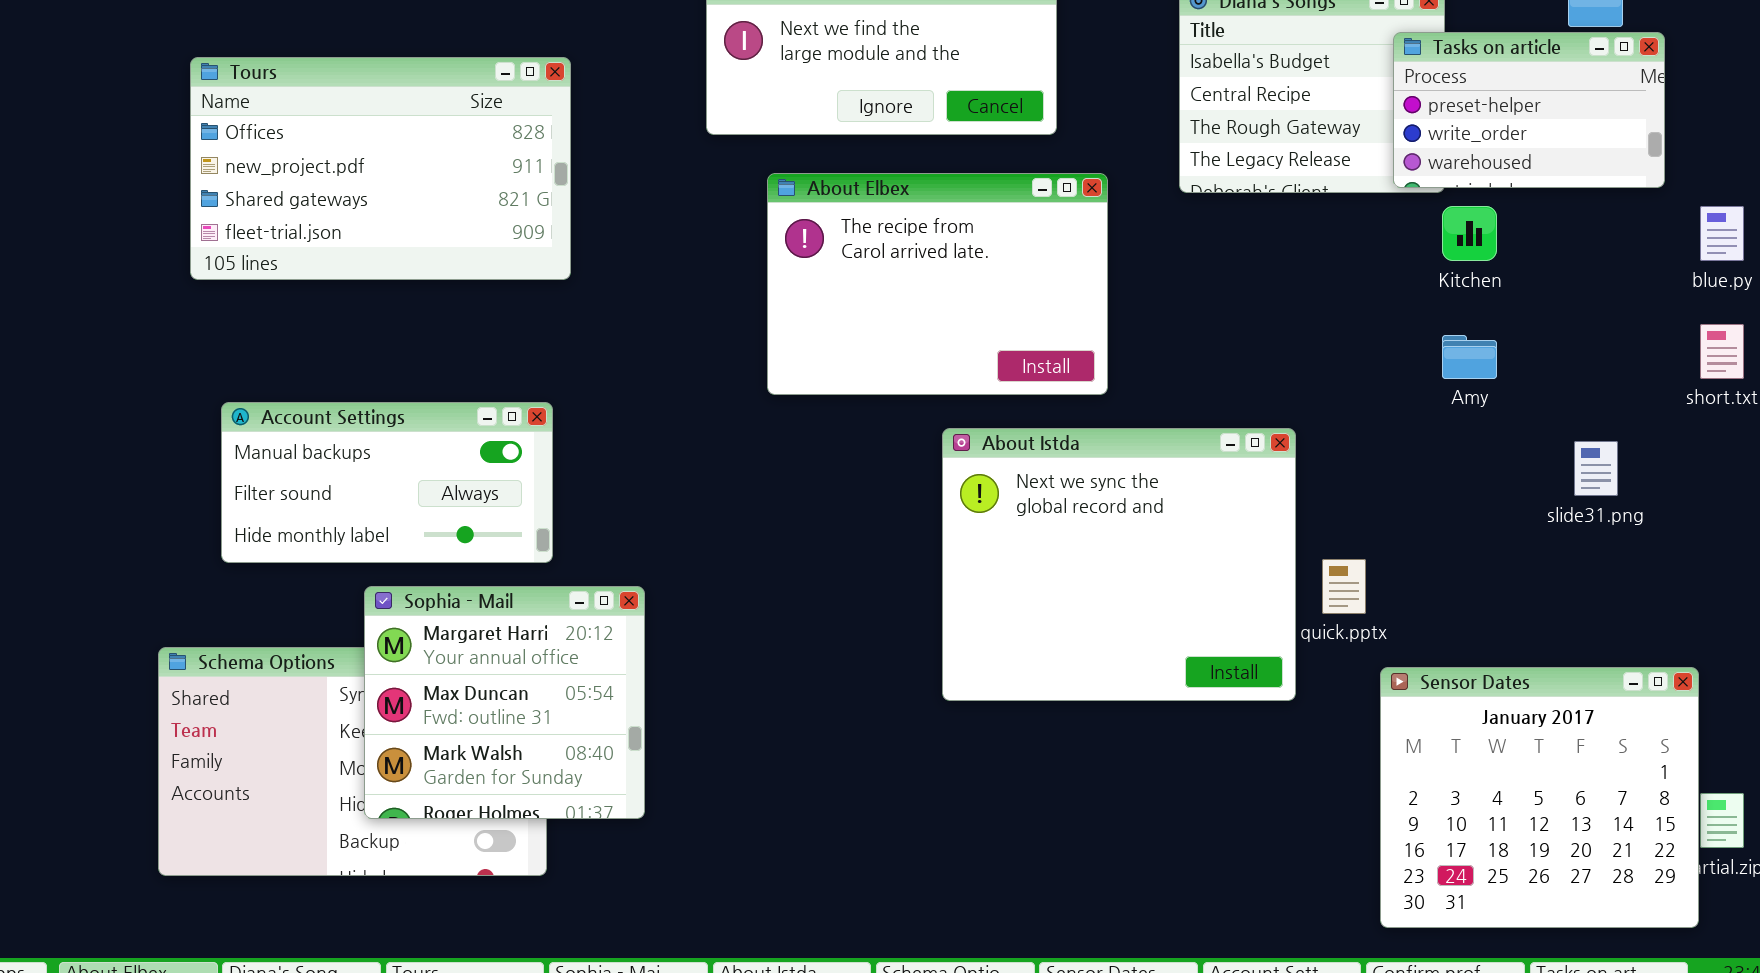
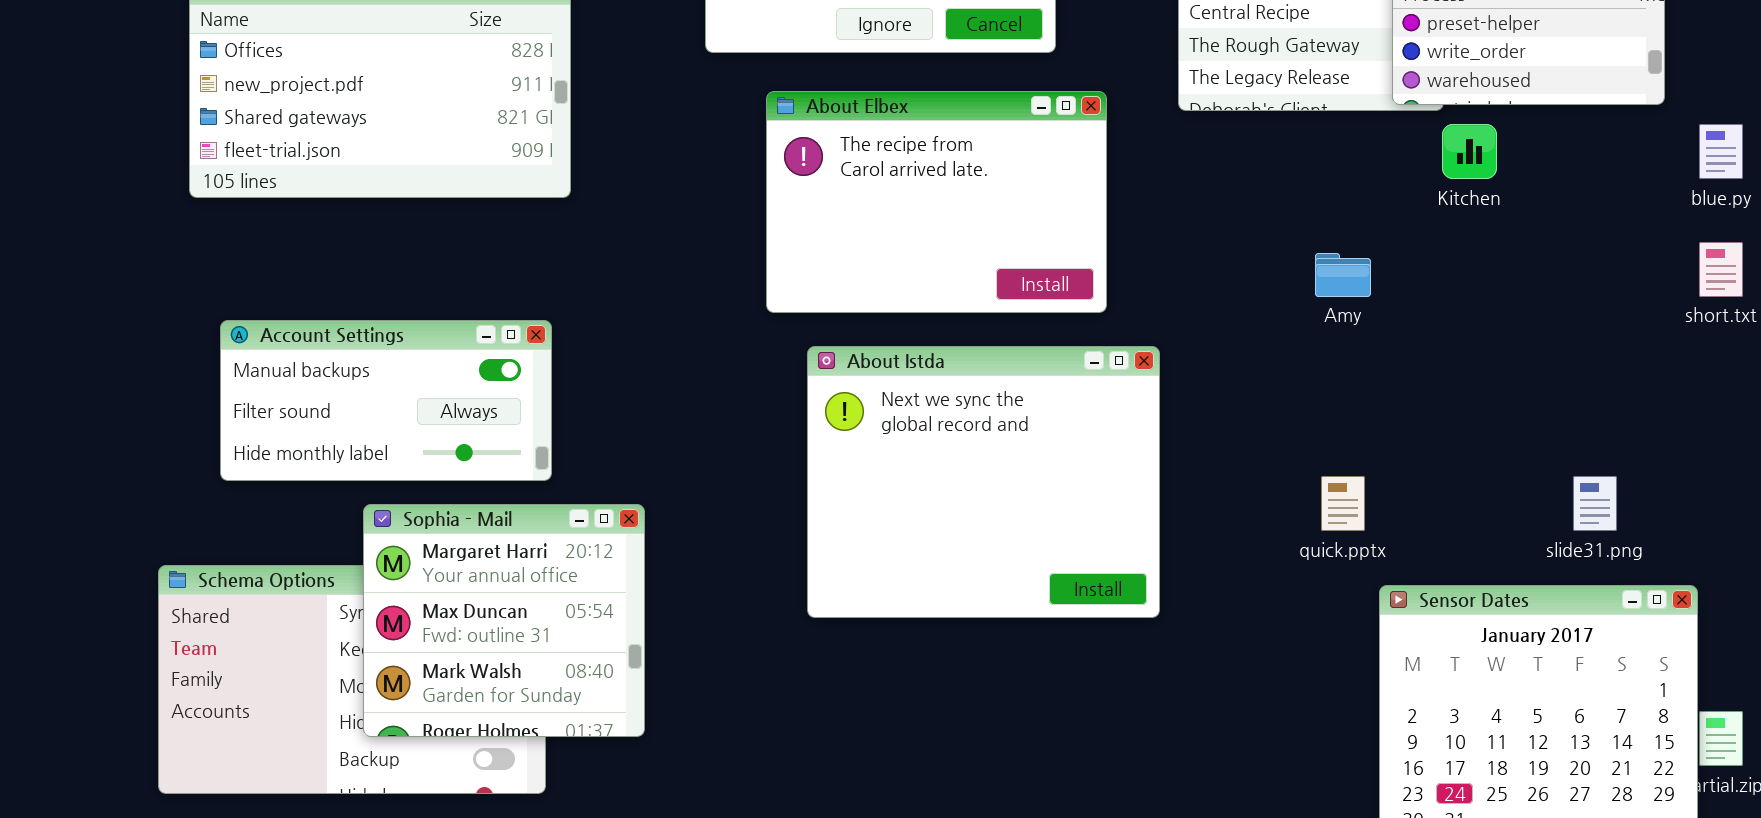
Amy: [1442,335,1497,379] -> [1315,253,1371,297], moved
About Istda: [942,428,1296,701] -> [807,346,1160,618], moved
slide31.png: [1574,441,1618,496] -> [1573,476,1617,531], moved

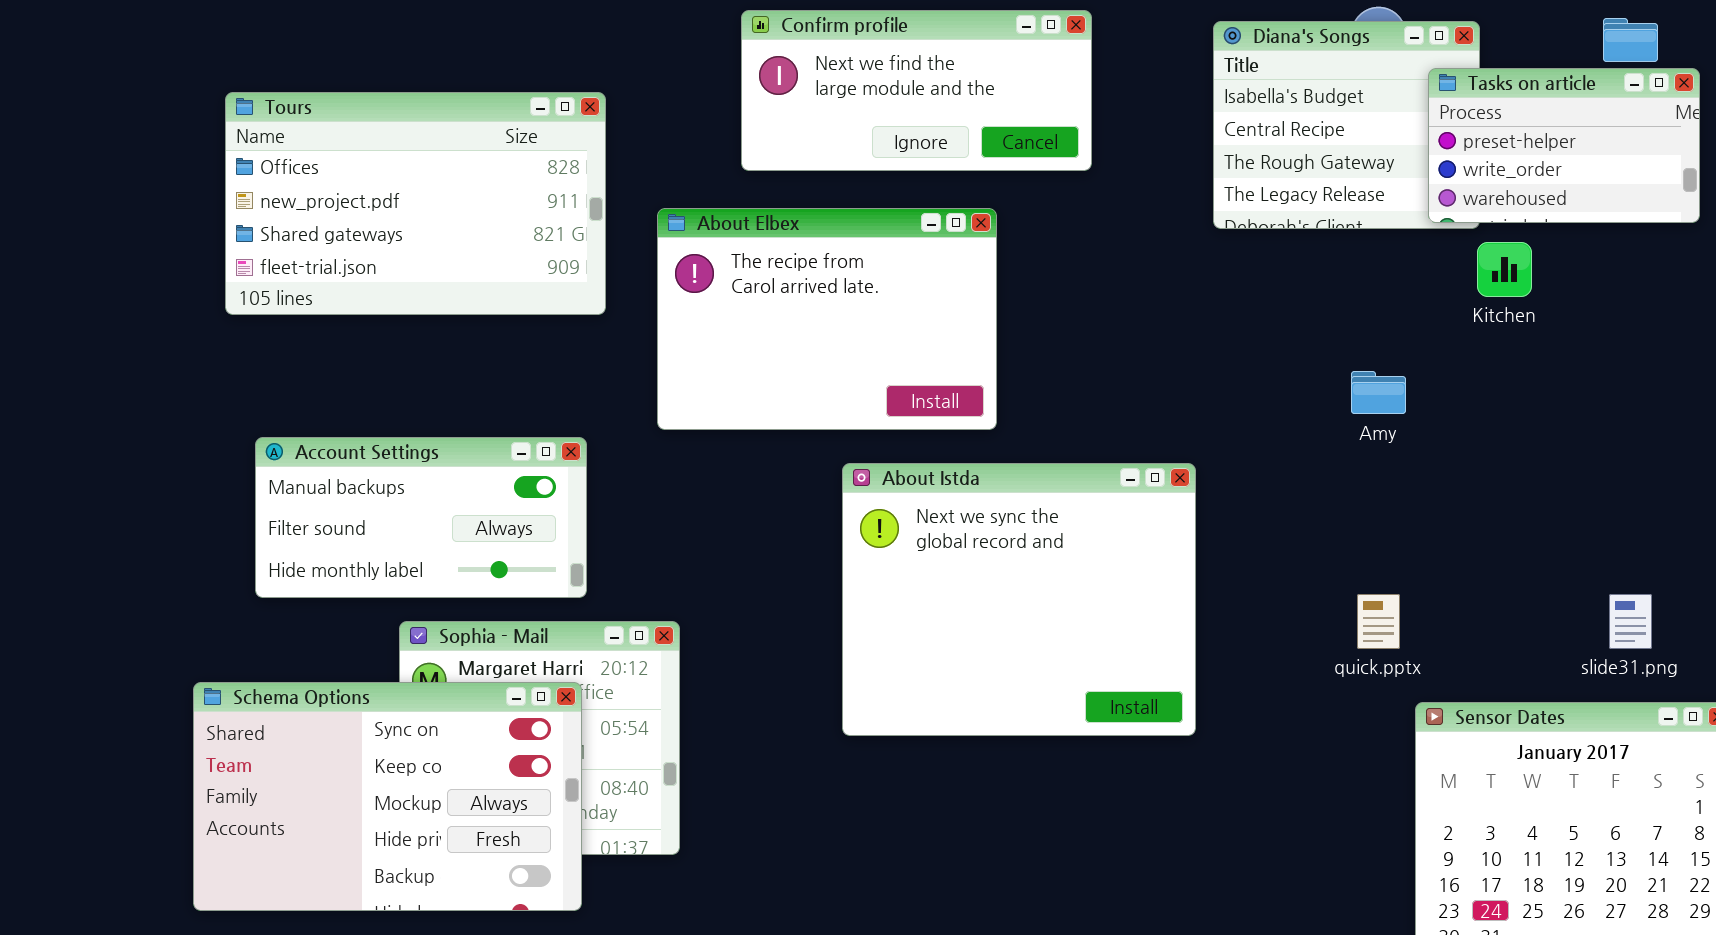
About Elbex: [766,91,1107,313] -> [657,208,997,430], moved
Schema Options: [158,565,546,794] -> [193,682,582,911], raised

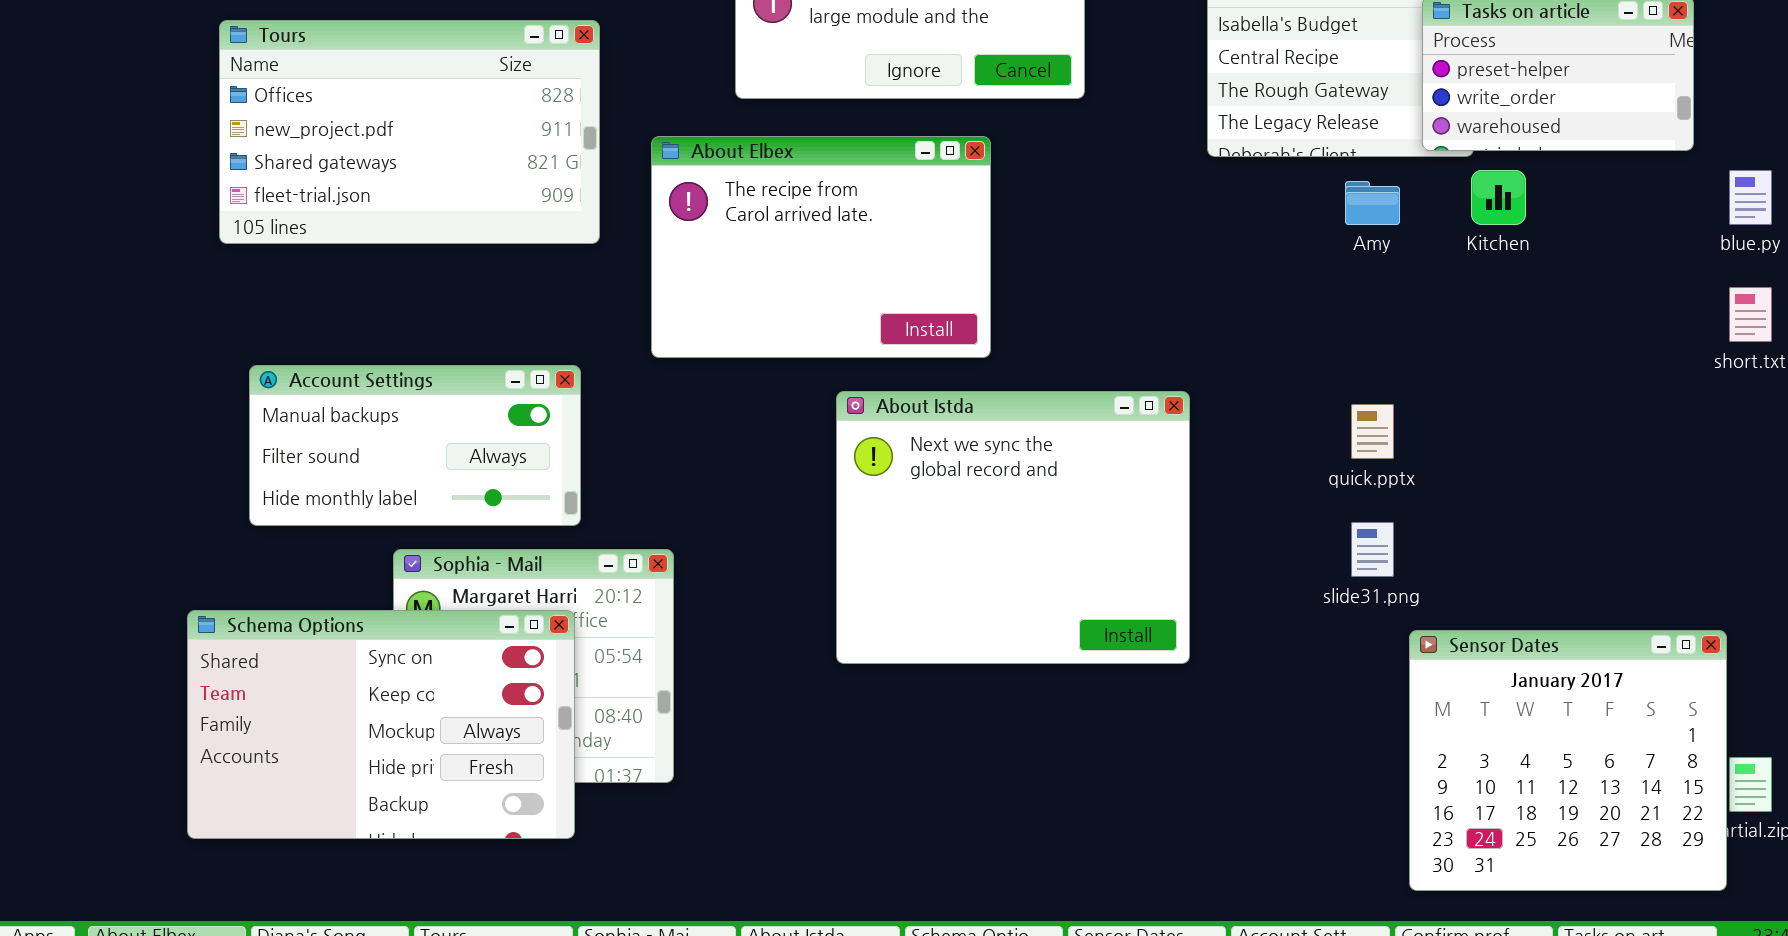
Amy: [1351,371,1406,414] -> [1345,181,1400,225], moved
quick.pptx: [1357,594,1400,649] -> [1351,404,1394,459], moved
slide31.png: [1609,594,1652,649] -> [1351,522,1394,577], moved

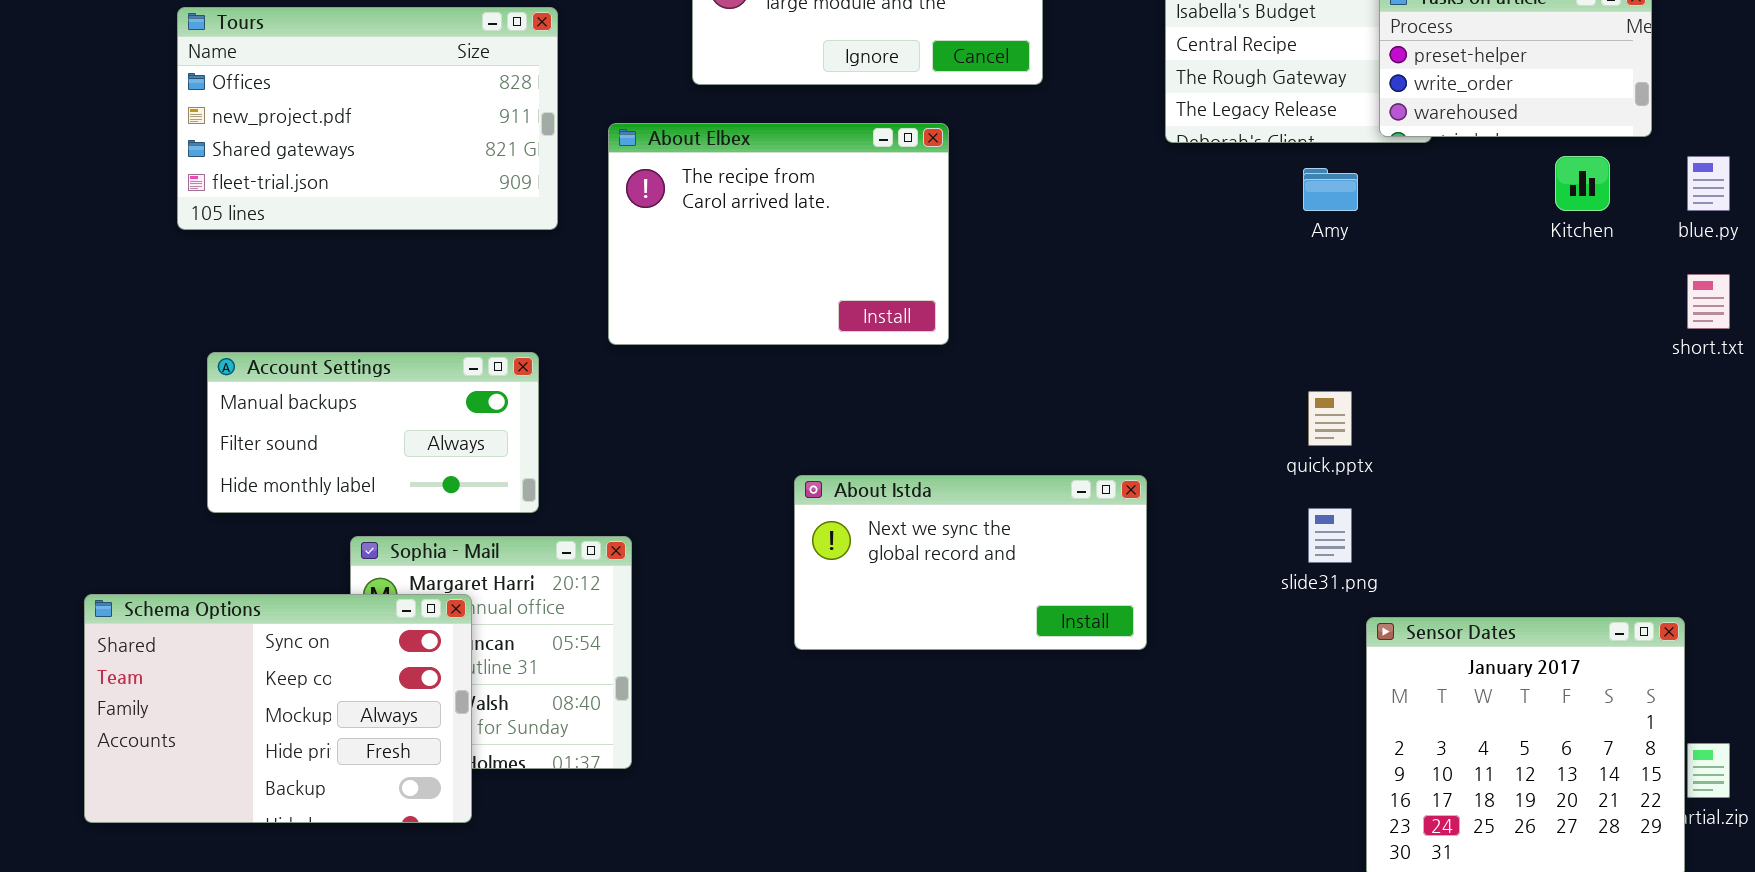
Kitchen: [1471,170,1526,225] -> [1555,156,1610,211], moved
About Istda: [836,391,1190,664] -> [794,475,1147,650], resized
Schema Options: [187,610,575,839] -> [84,594,472,823], moved

